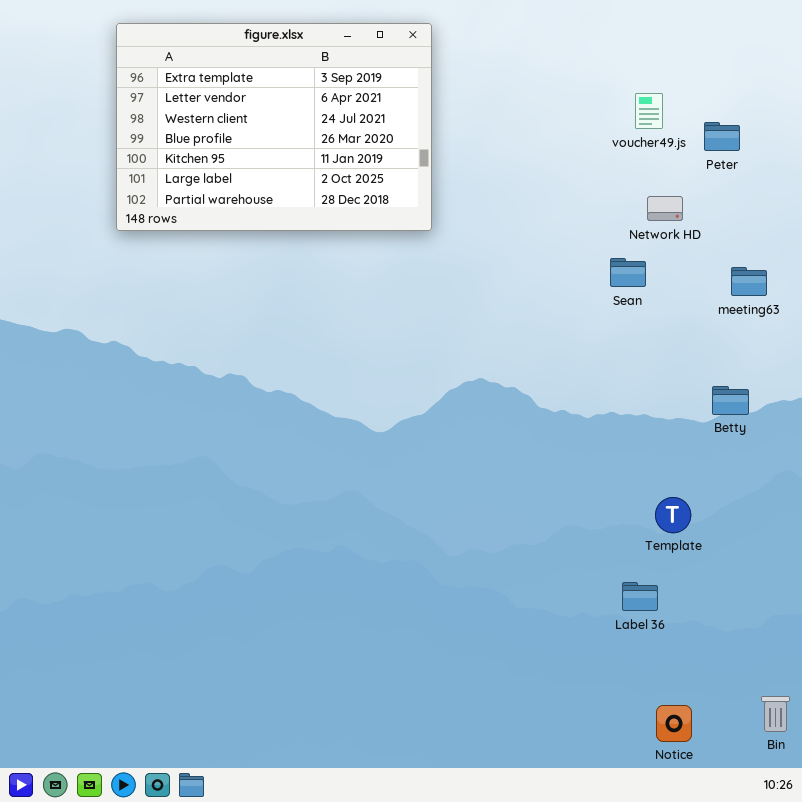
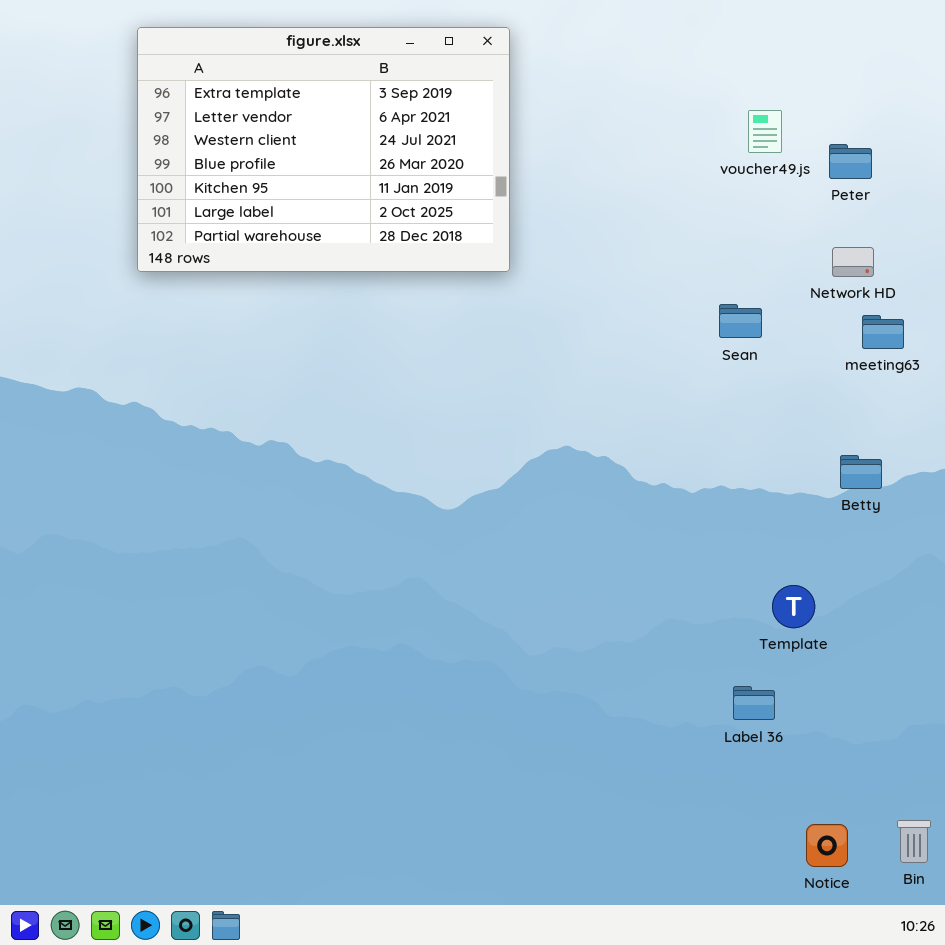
Network HD: [647,196,683,221] -> [832,247,874,277], moved
Notice: [656,705,692,742] -> [806,824,848,867], moved

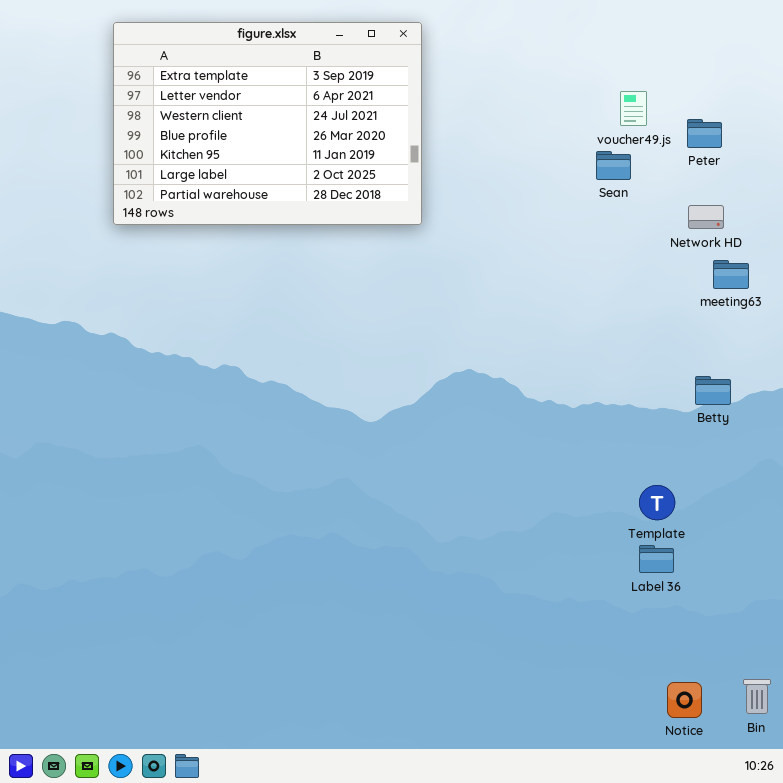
Sean: [719,304,762,338] -> [596,151,631,180], moved
Label 36: [733,686,775,720] -> [639,545,674,573], moved

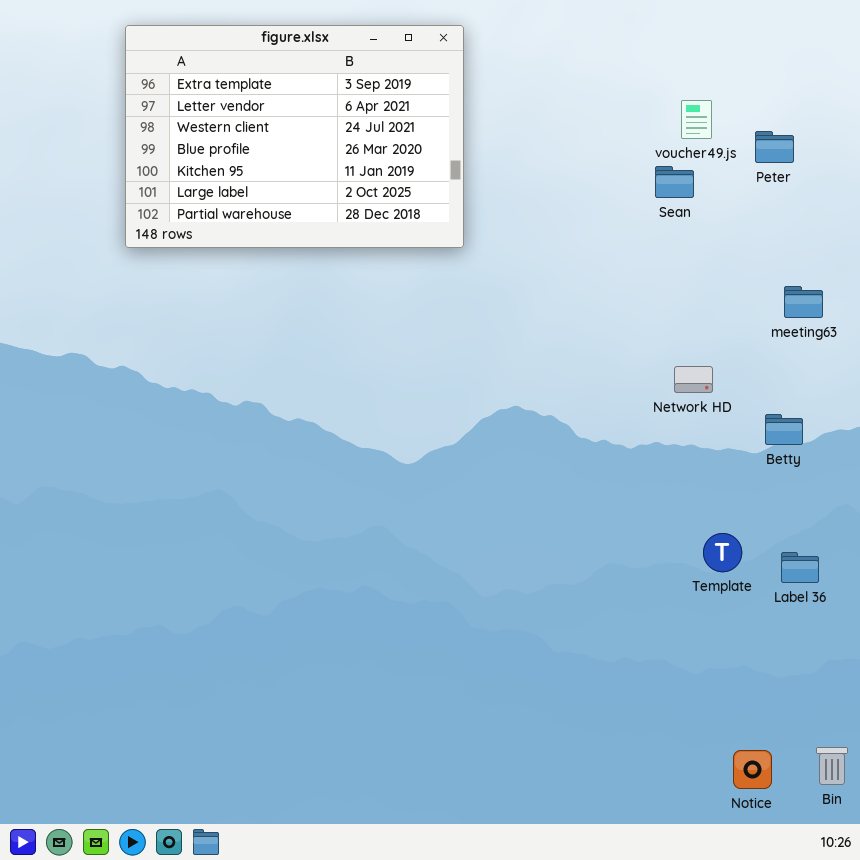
Network HD: [688,205,724,229] -> [674,366,713,393], moved
Label 36: [639,545,674,573] -> [781,552,819,583], moved

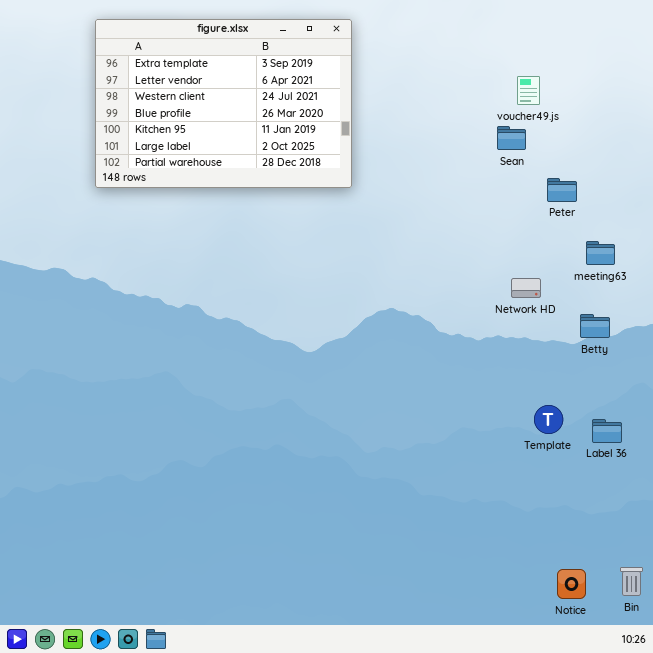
Peter: [755,131,794,163] -> [547,178,577,202], moved
meeting63: [784,286,823,318] -> [586,241,615,265], moved

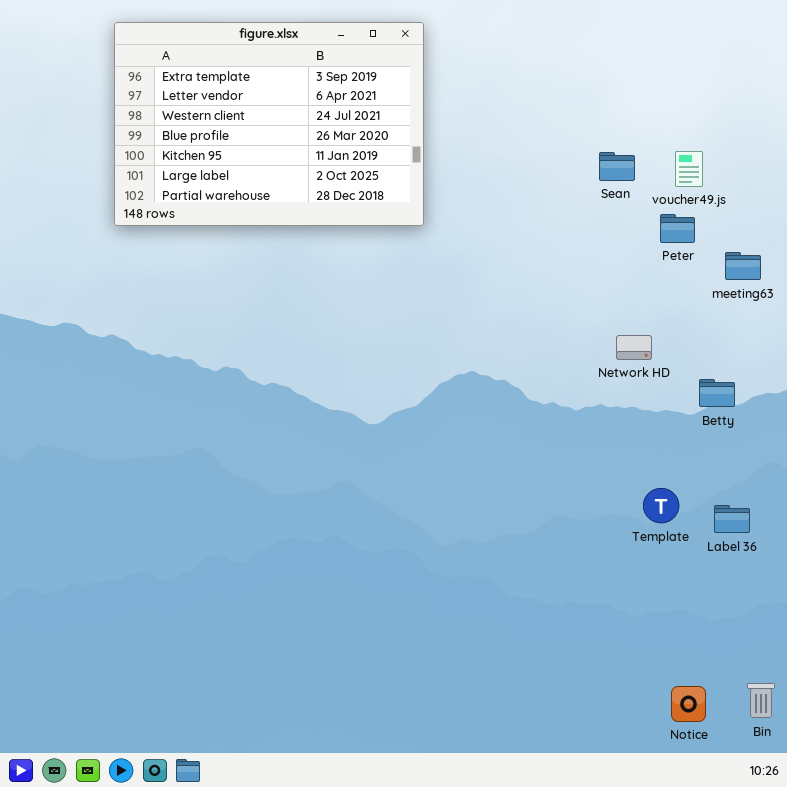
voucher49.js: [517,76,540,105] -> [675,151,703,187], moved
meeting63: [586,241,615,265] -> [725,252,761,280], moved

